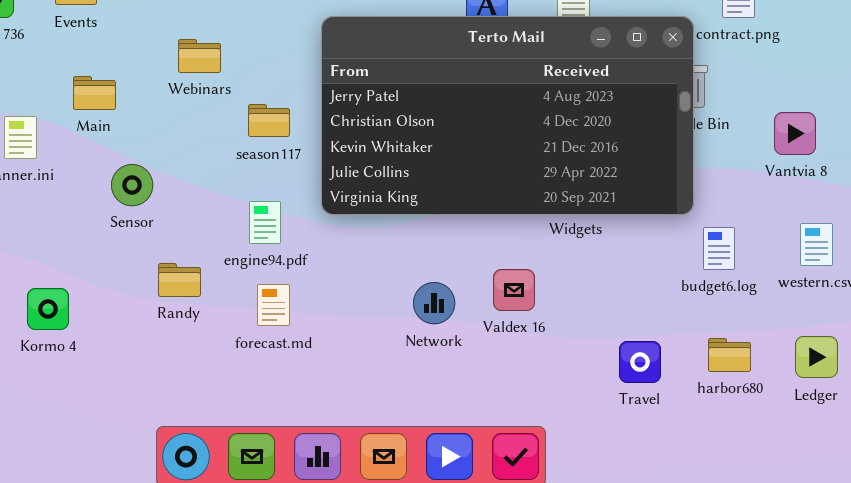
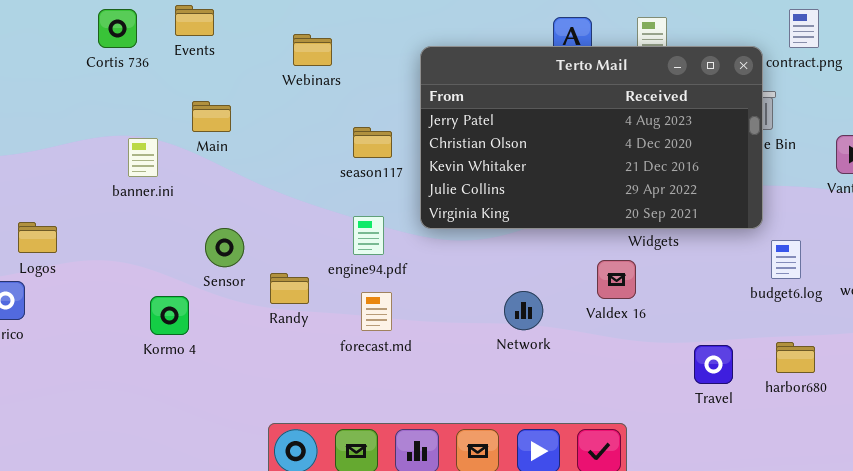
Webinars: [178,39,221,73] -> [293,34,332,66], moved
Sensor: [111,164,153,206] -> [205,228,244,267], moved
Valdex 16: [493,269,535,311] -> [597,260,636,299], moved

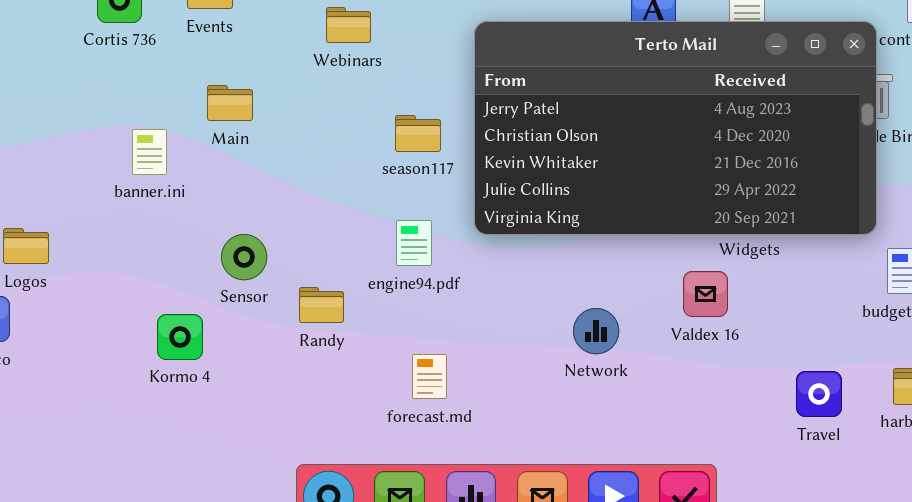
forecast.md: [361,292,392,331] -> [412,354,447,399], moved

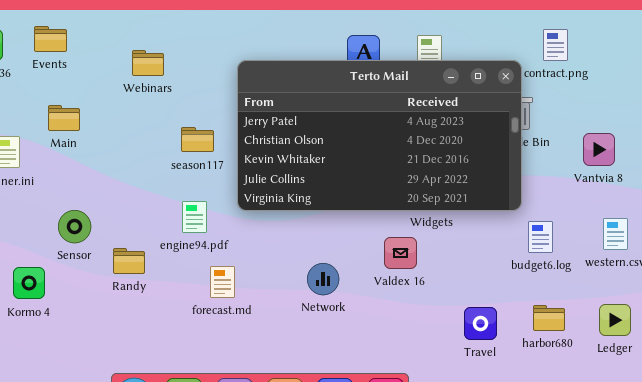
forecast.md: [412,354,447,399] -> [210,266,235,298], moved

